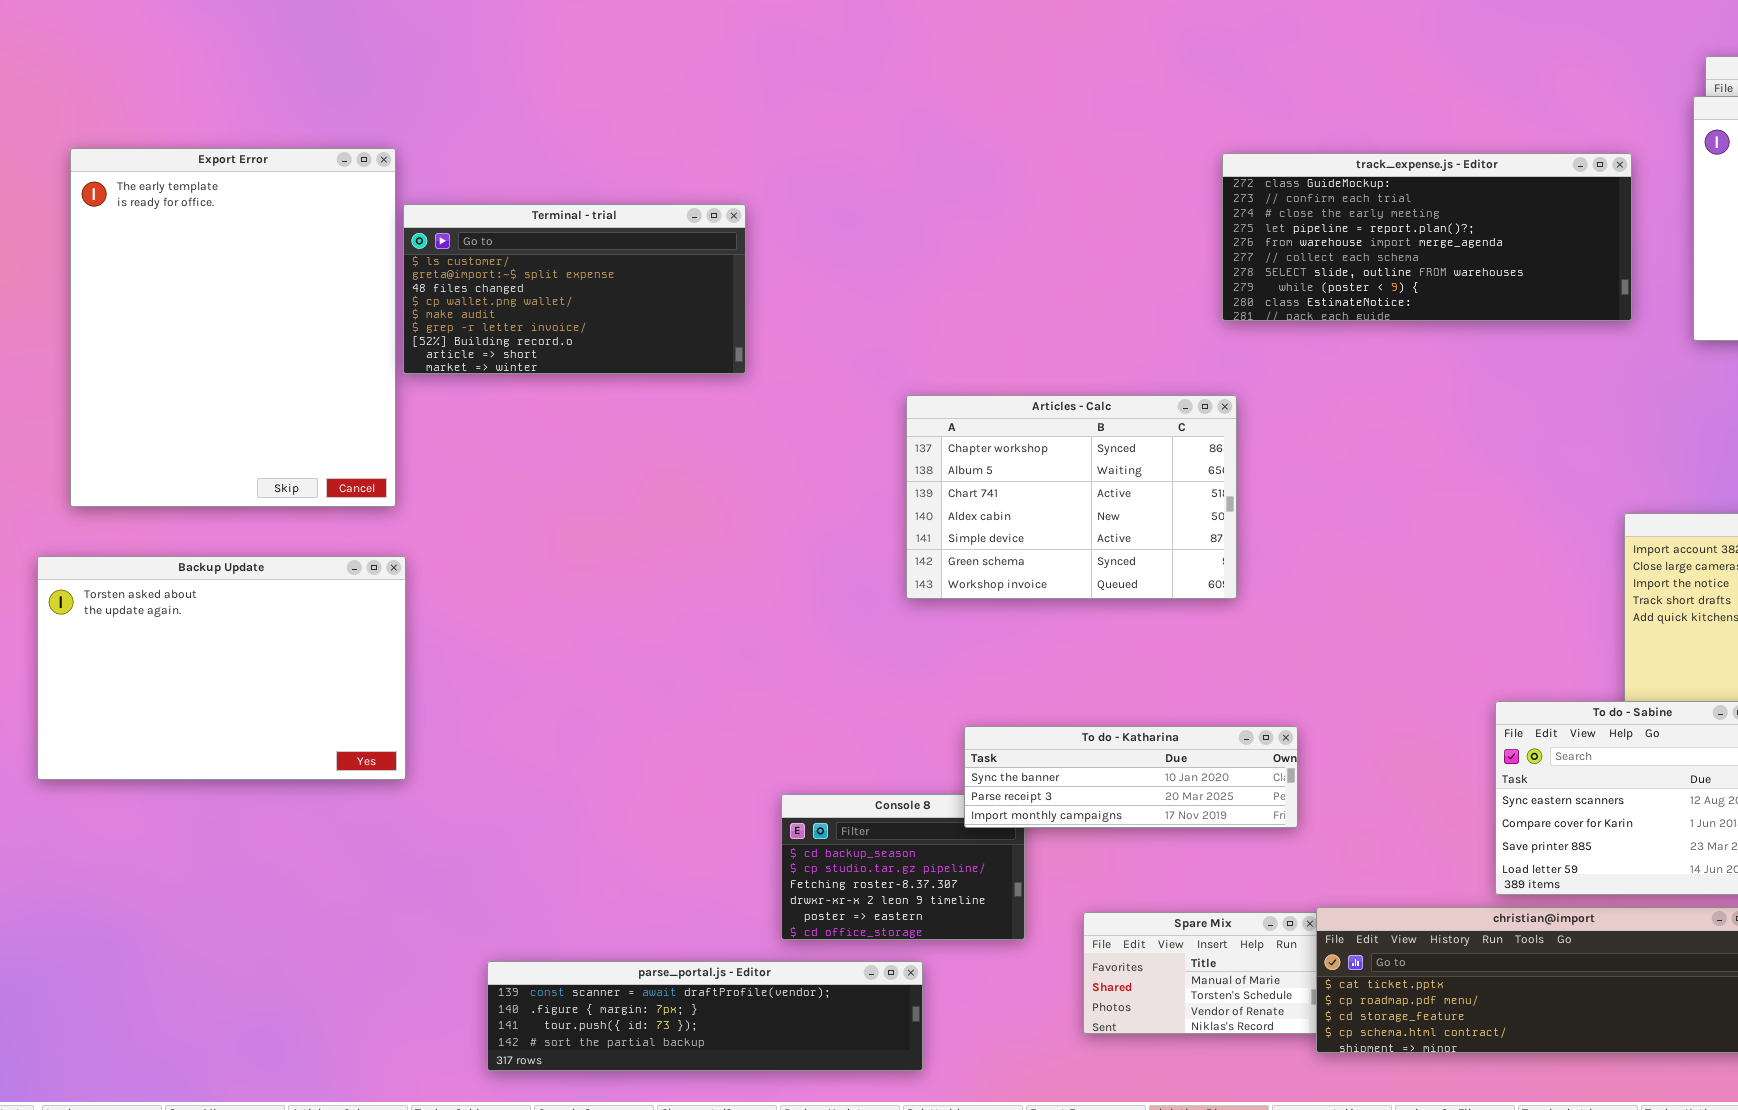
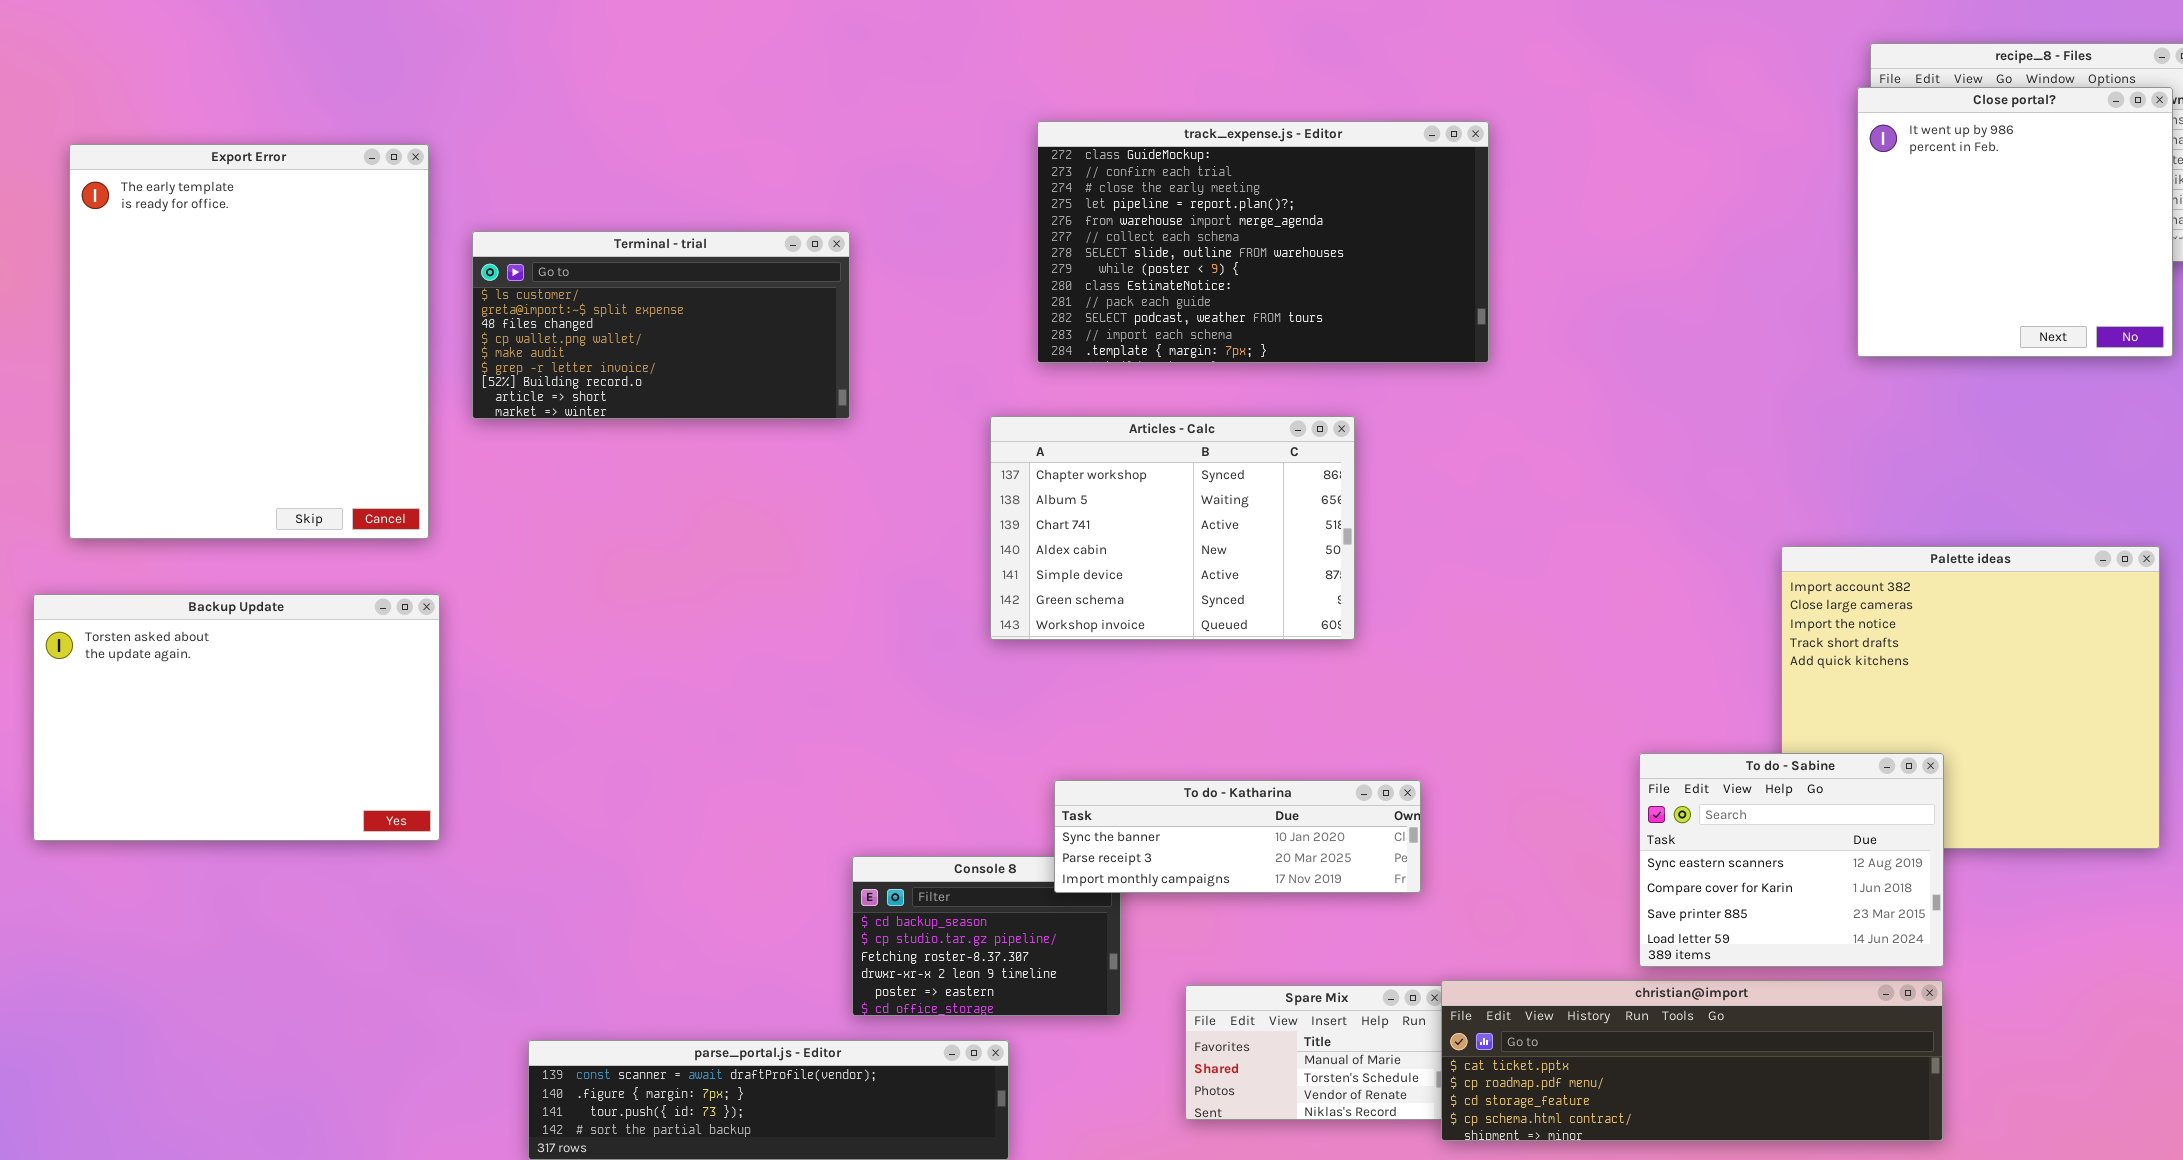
track_expense.js - Editor: [1222,153,1632,321] -> [1037,121,1489,363], moved, resized
Terminal - trial: [403,204,746,374] -> [472,231,850,419], moved

